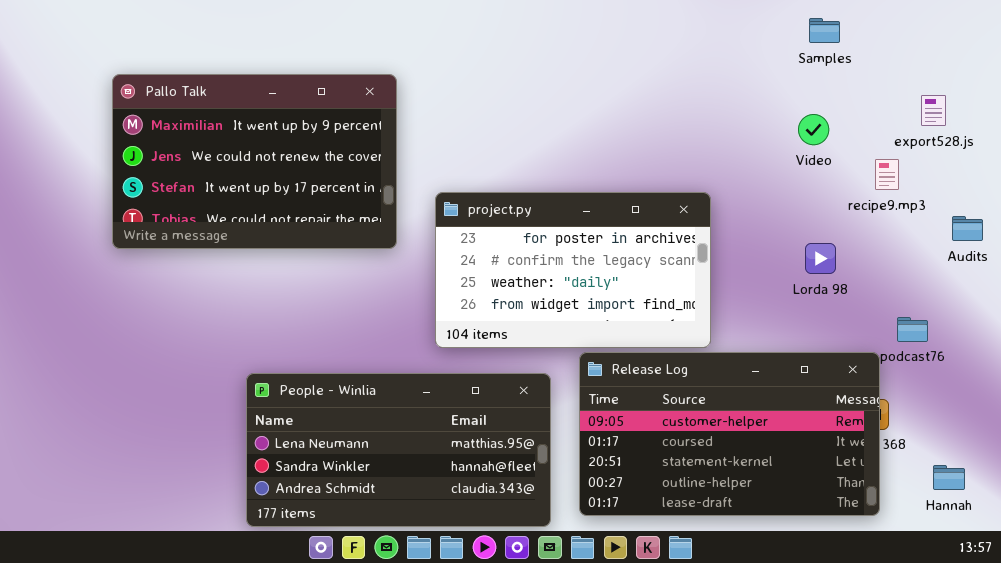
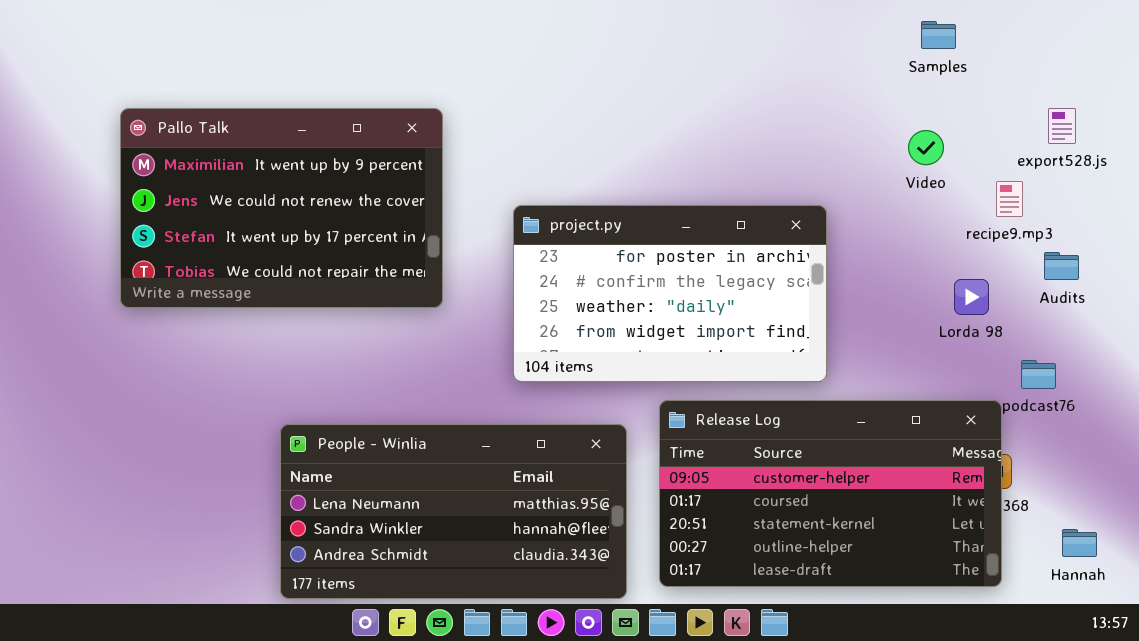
Pallo Talk: [112,74,397,249] -> [120,108,443,308], moved
project.py: [435,192,711,348] -> [513,205,827,382], moved
Audits: [952,216,983,241] -> [1044,252,1079,280], moved
Lorda 98: [805,243,836,274] -> [954,279,989,315], moved

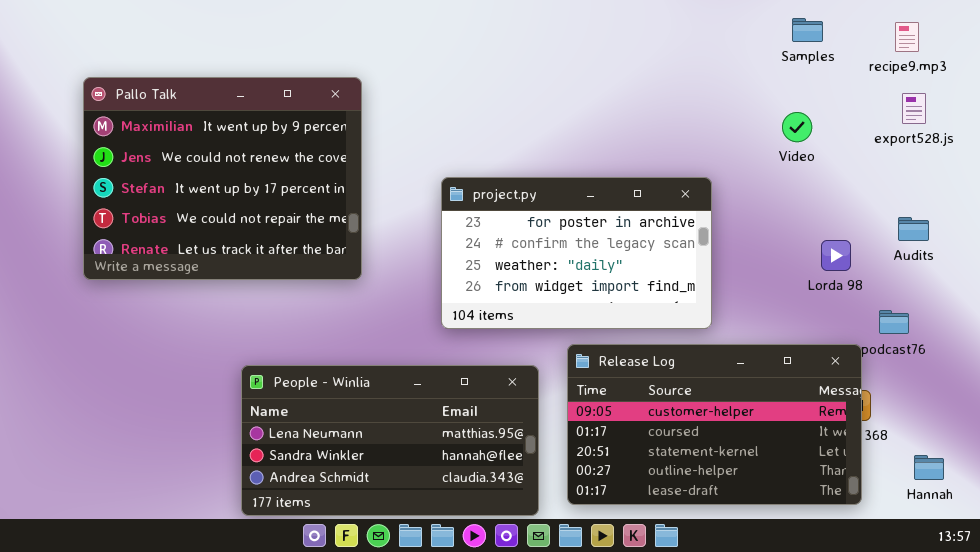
Pallo Talk: [120,108,443,308] -> [83,77,362,280], moved, resized
recipe9.mp3: [996,181,1023,217] -> [895,22,919,52], moved

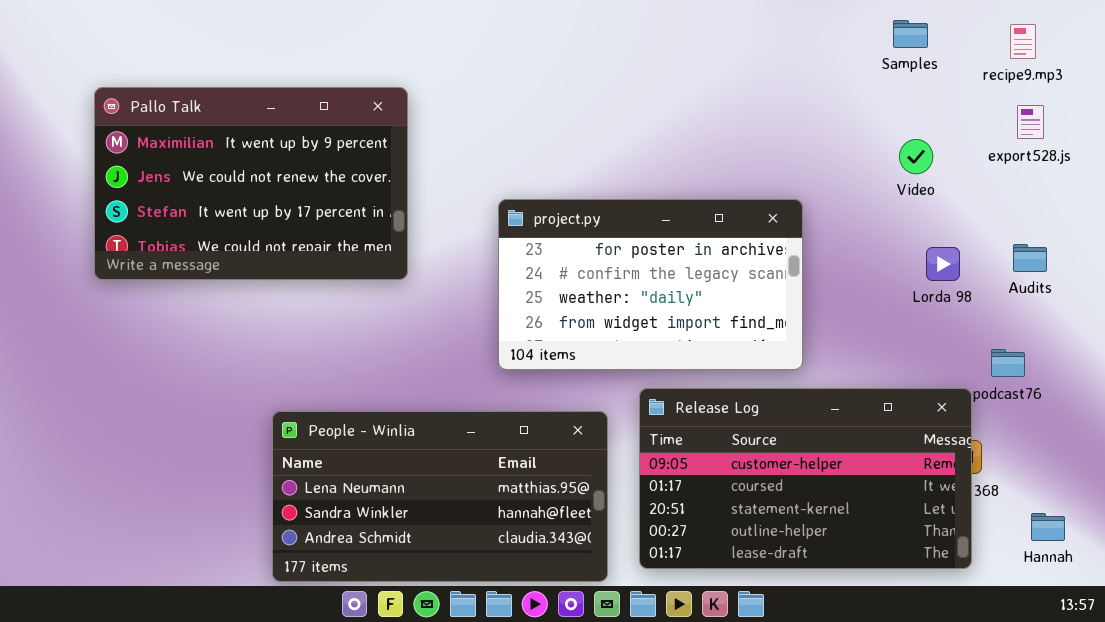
Pallo Talk: [83,77,362,280] -> [94,87,408,280], resized
Video: [782,112,812,142] -> [899,139,933,174], moved
Lorda 98: [821,240,851,271] -> [926,247,960,281], moved

